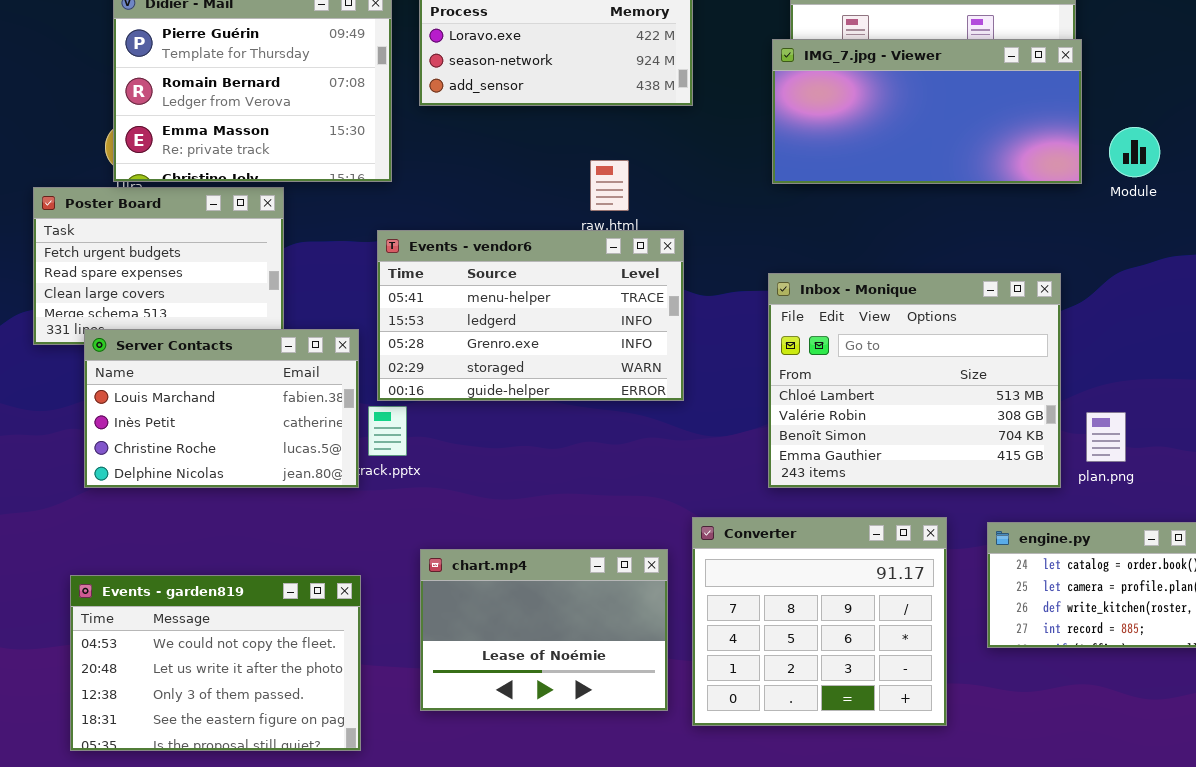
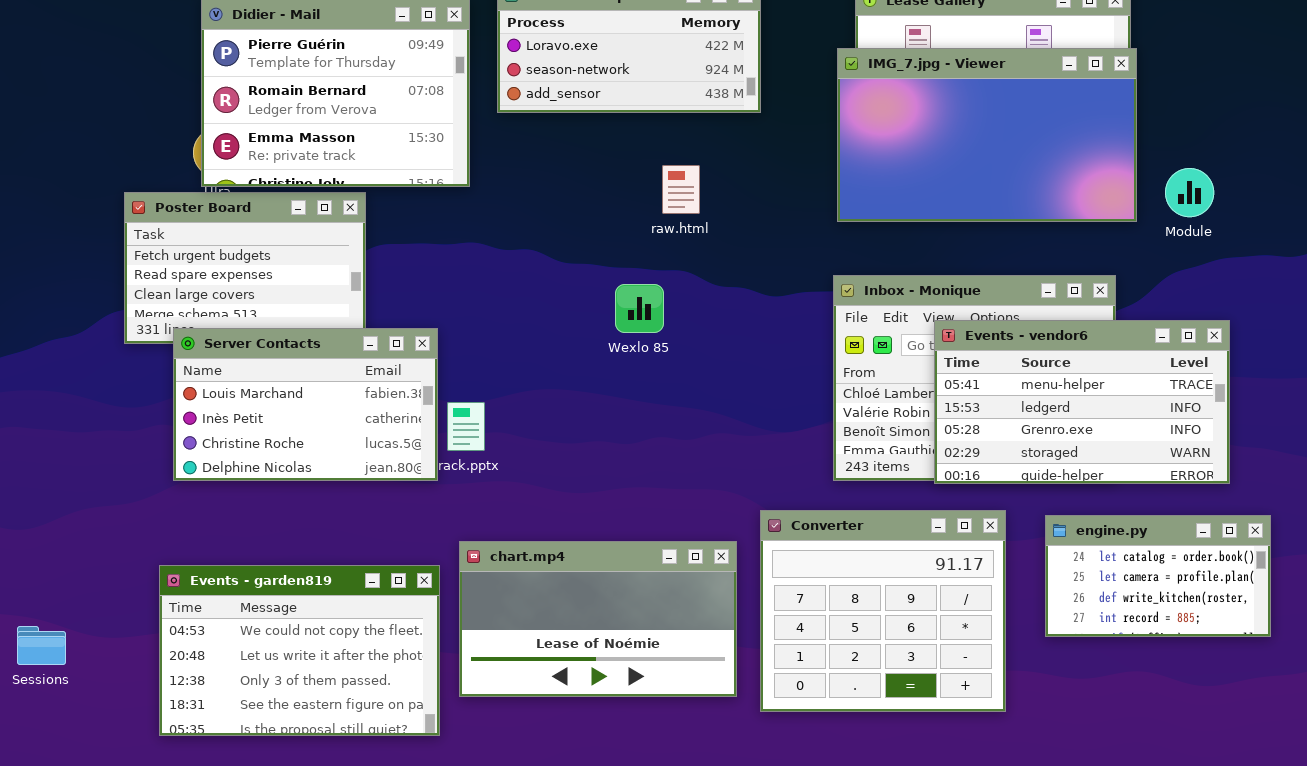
IMG_7.jpg - Viewer: [772,39,1082,184] -> [837,48,1137,222], resized
Module: [1109,127,1160,177] -> [1165,168,1214,217], moved
Events - vendor6: [377,230,684,401] -> [934,320,1230,484], moved
chart.mp4: [420,549,668,711] -> [459,541,737,697], resized

